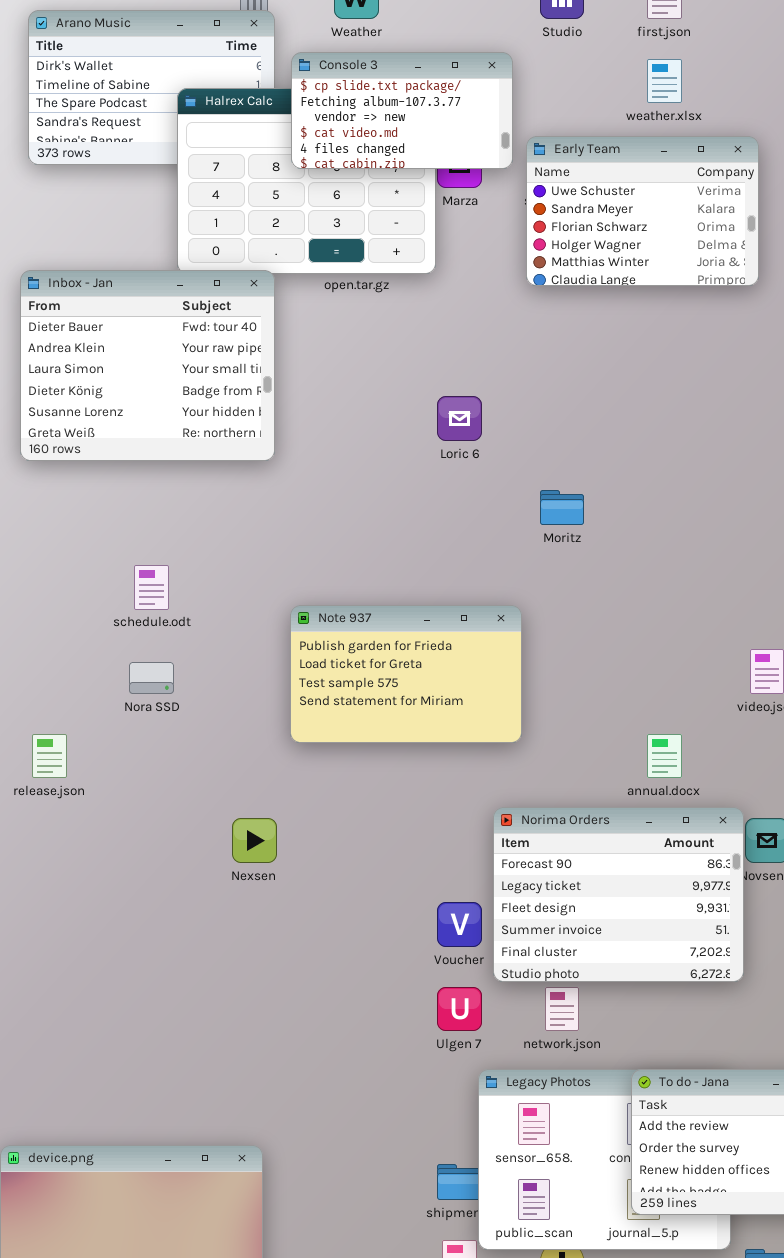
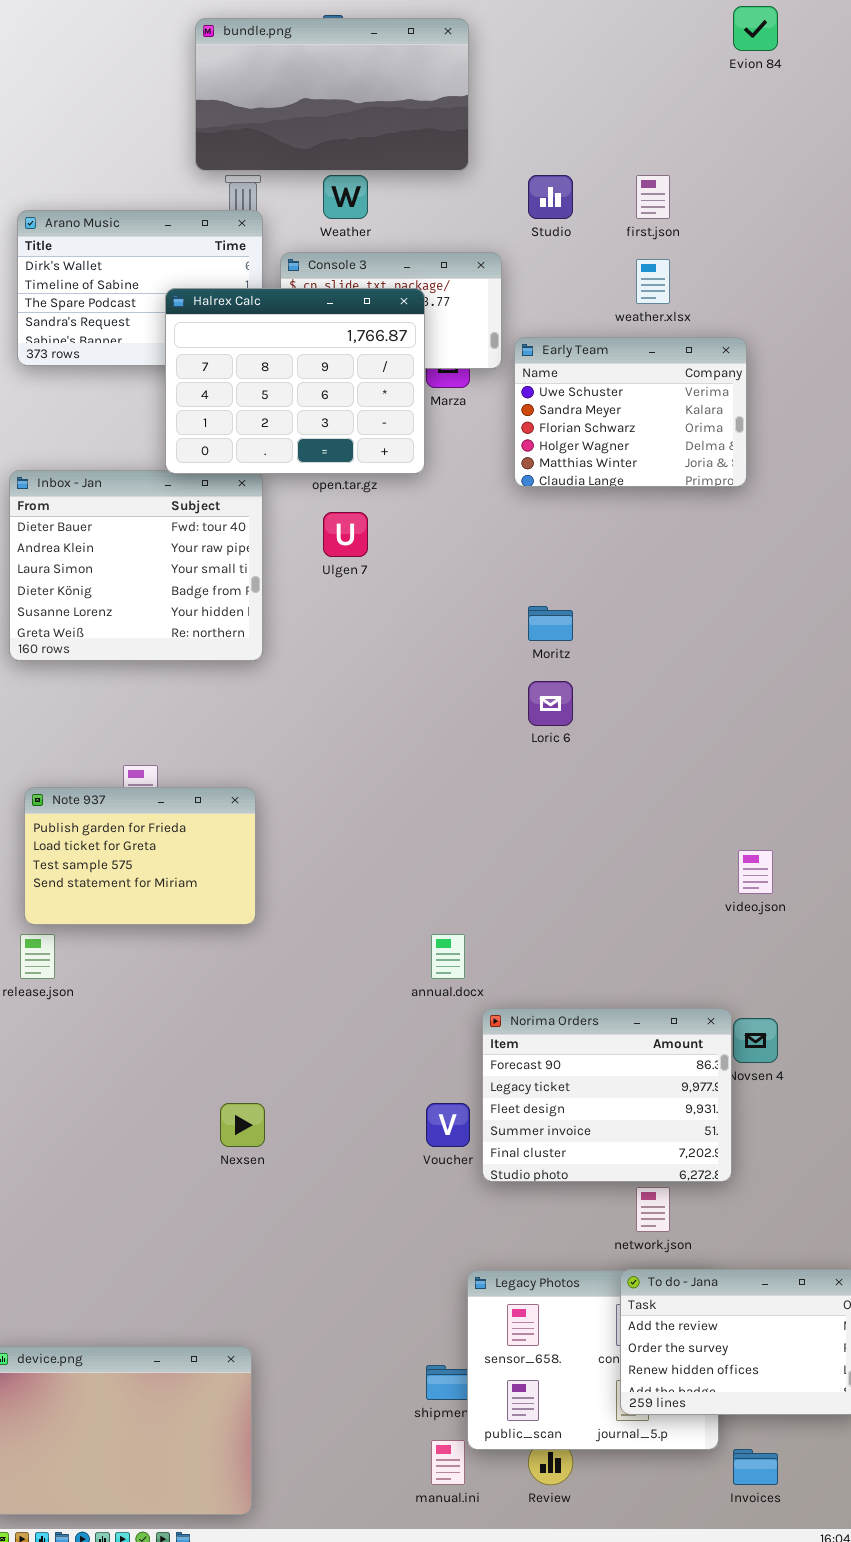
Halrex Calc: [177,88,436,274] -> [165,288,425,474], raised
Loric 6: [437,396,482,441] -> [528,681,573,726], moved
Moritz: [540,490,584,525] -> [528,606,573,641], moved
Note 937: [290,605,522,743] -> [24,787,256,925], moved
annual.docx: [647,734,682,778] -> [431,934,465,979], moved
Nexsen: [232,818,277,863] -> [220,1103,265,1147], moved
Ulgen 7: [437,987,482,1031] -> [323,512,368,557], moved
network.json: [545,987,579,1031] -> [636,1187,670,1232], moved

